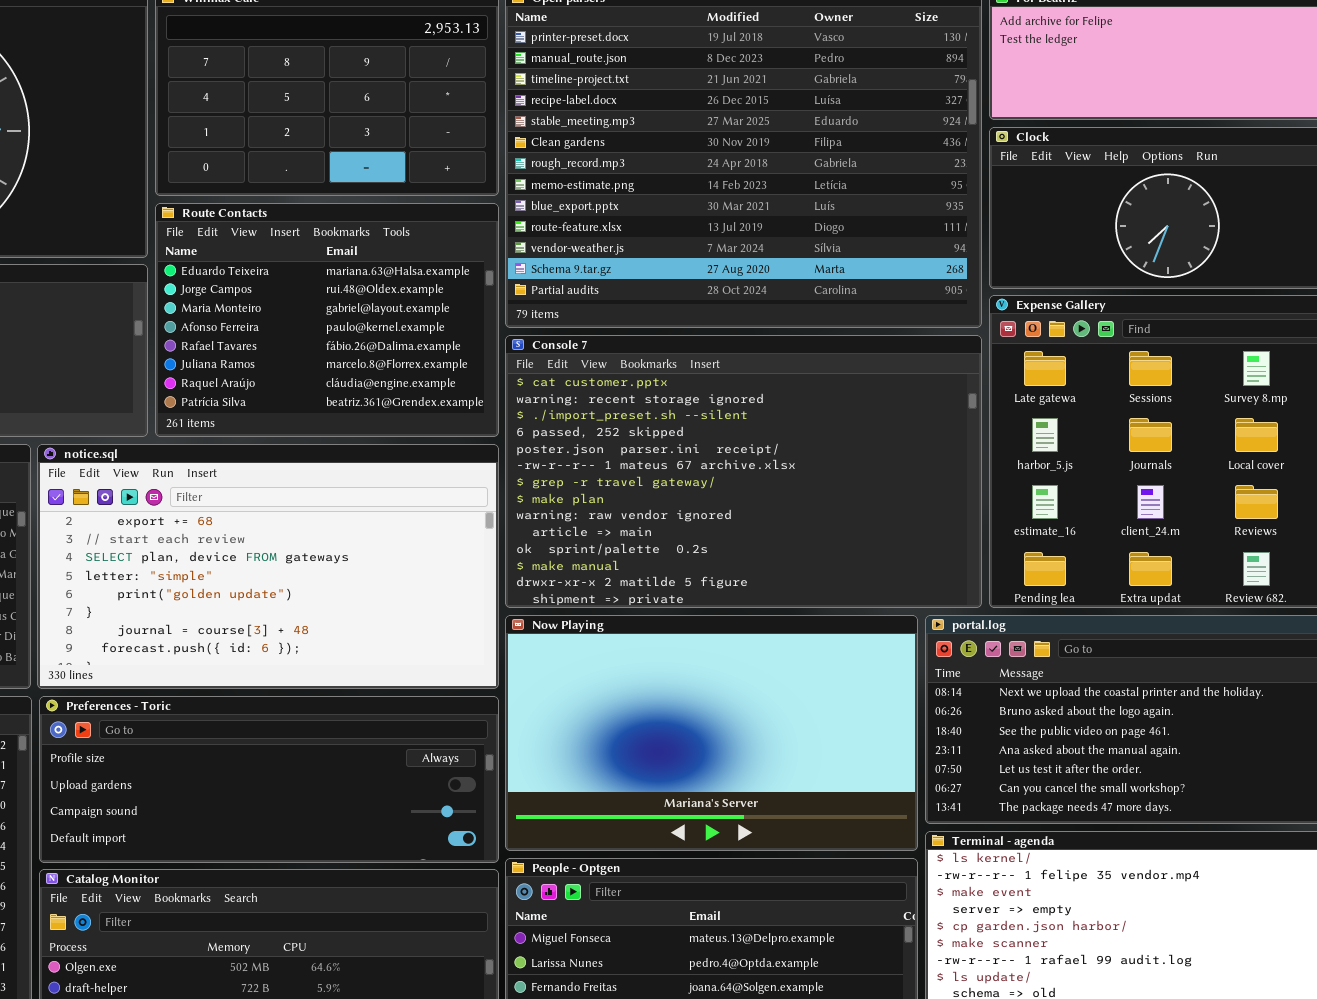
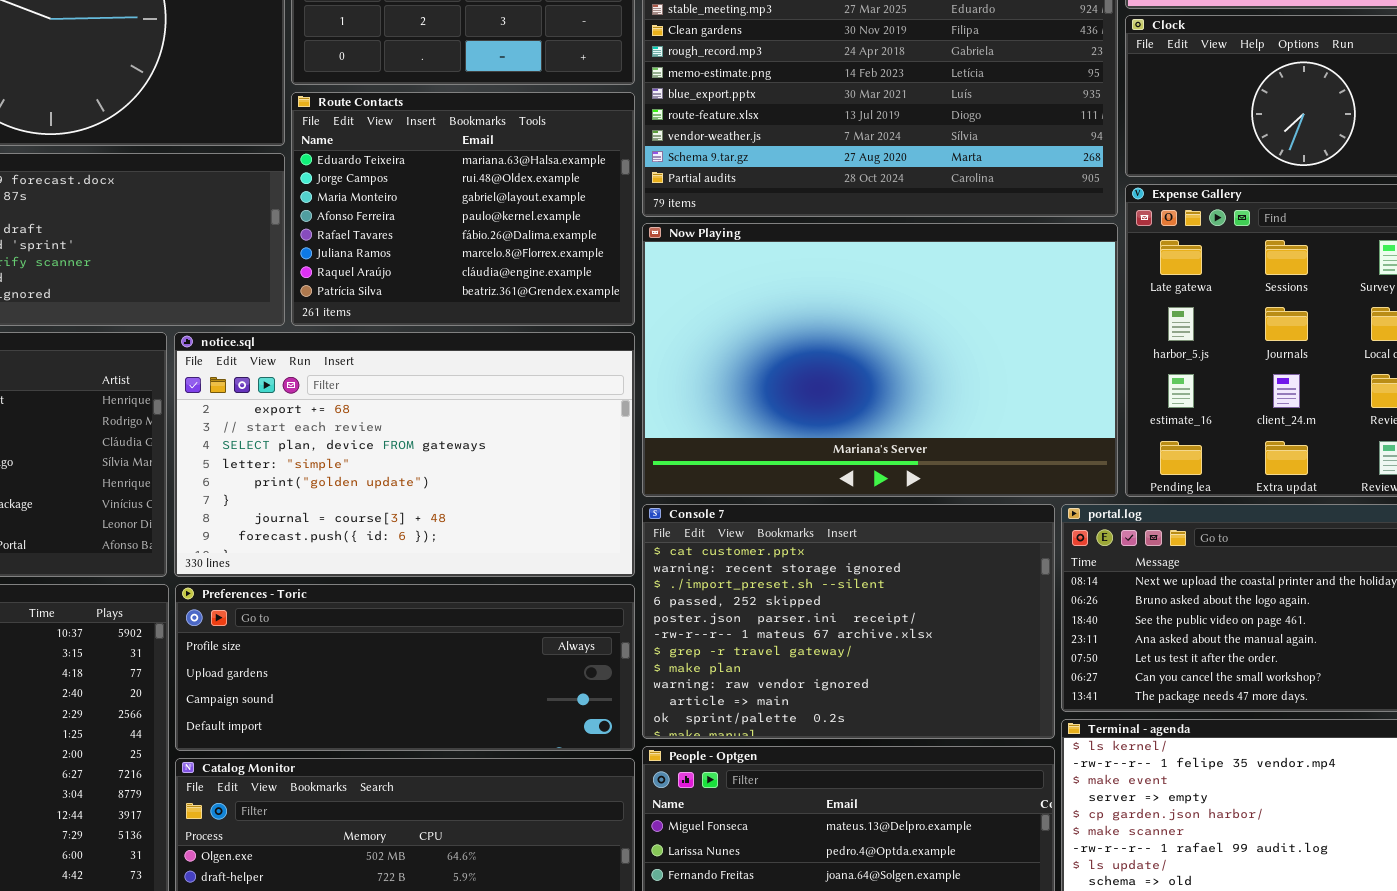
Console 7: [505,335,982,608] -> [642,504,1055,739], moved, resized
Now Playing: [505,615,918,851] -> [642,223,1118,497], moved, resized

